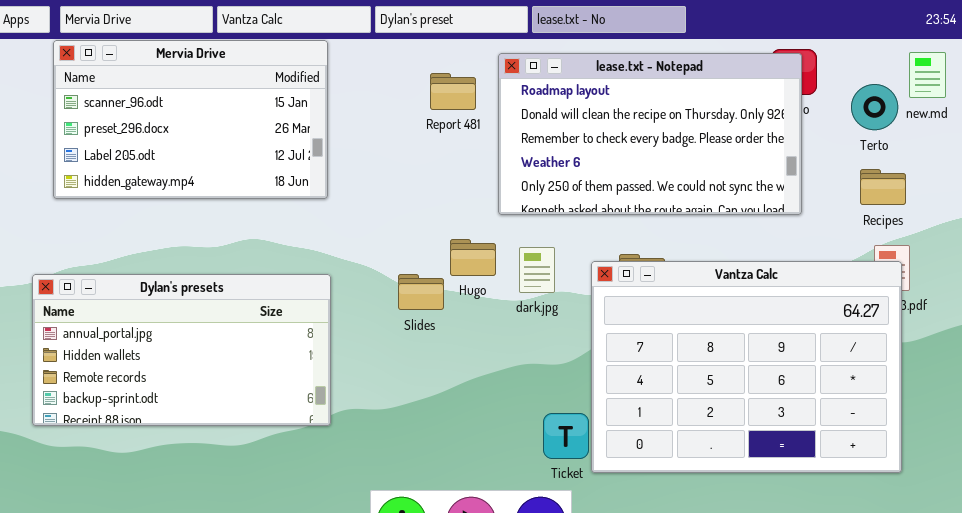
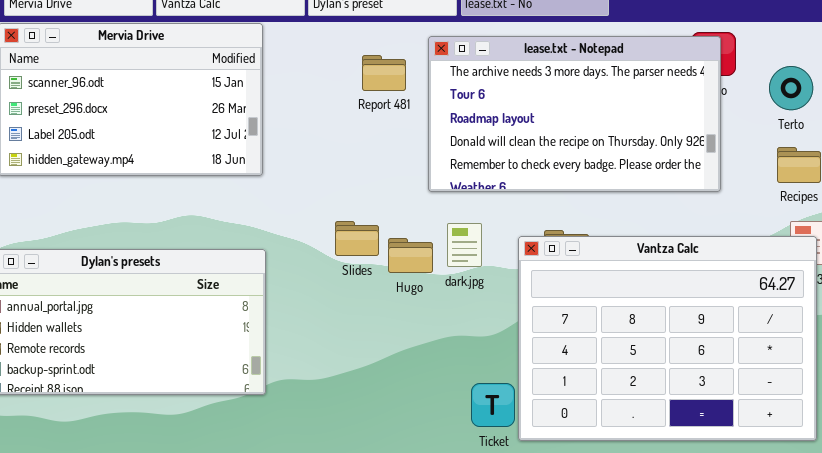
lease.txt - Notepad: [498,53,802,215] -> [428,36,721,192], scrolled up 2 rows
Hugo: [450,239,496,276] -> [388,238,433,273], moved
Slides: [398,274,444,310] -> [335,221,379,256], moved

